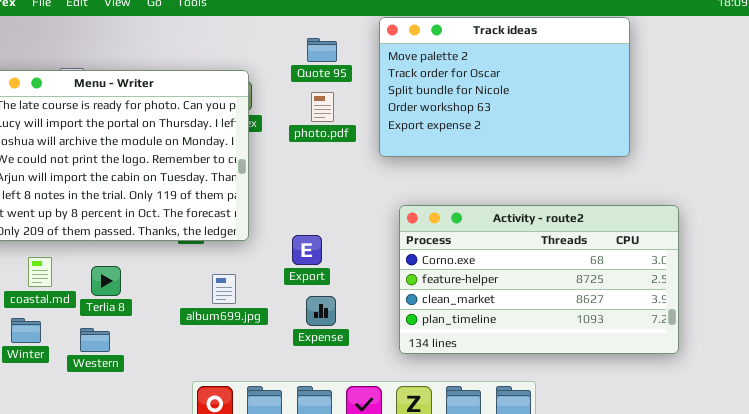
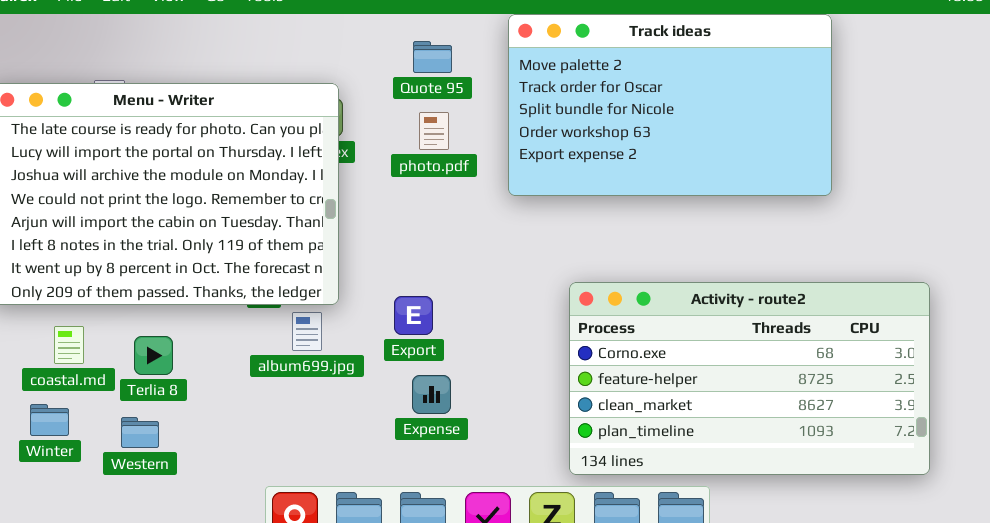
Activity - route2: [399,205,679,354] -> [569,282,930,475], moved
album699.jpg: [212,274,236,304] -> [292,312,322,351], moved

